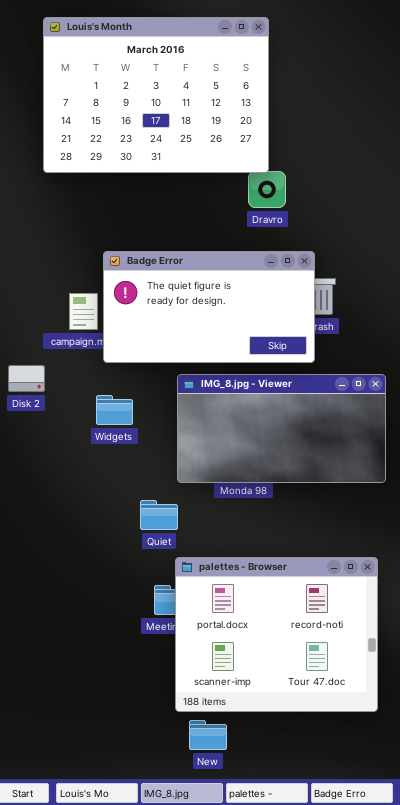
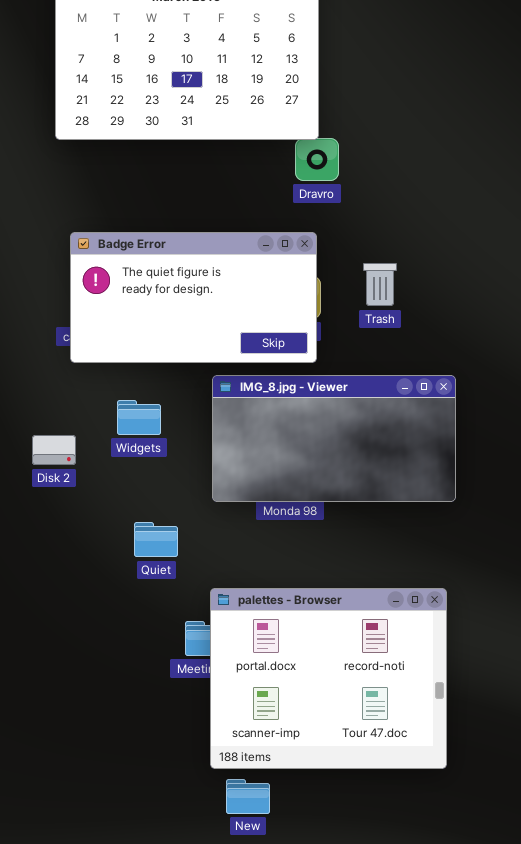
Badge Error: [103,251,315,363] -> [70,232,317,363], moved
Disk 2: [8,365,45,392] -> [32,435,76,465], moved
Quiet: [140,500,178,530] -> [134,522,178,557], moved

